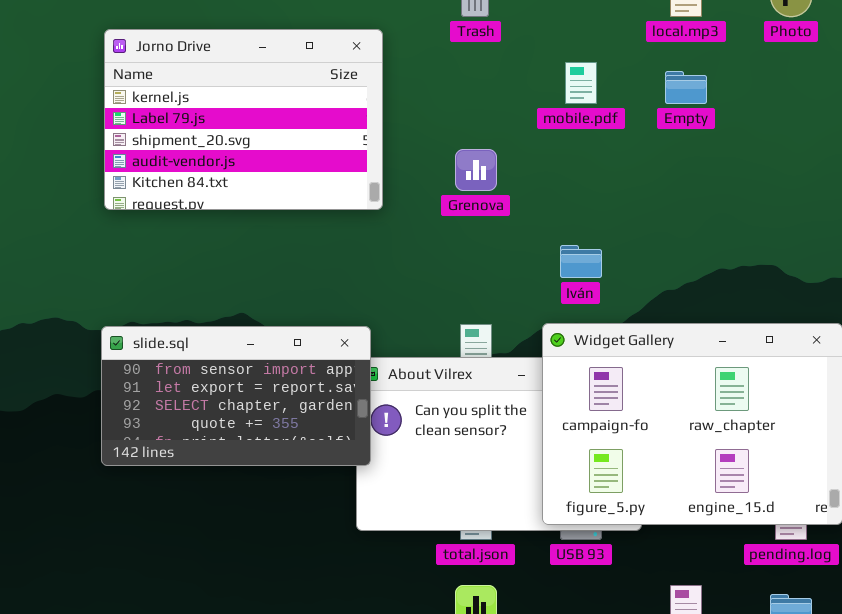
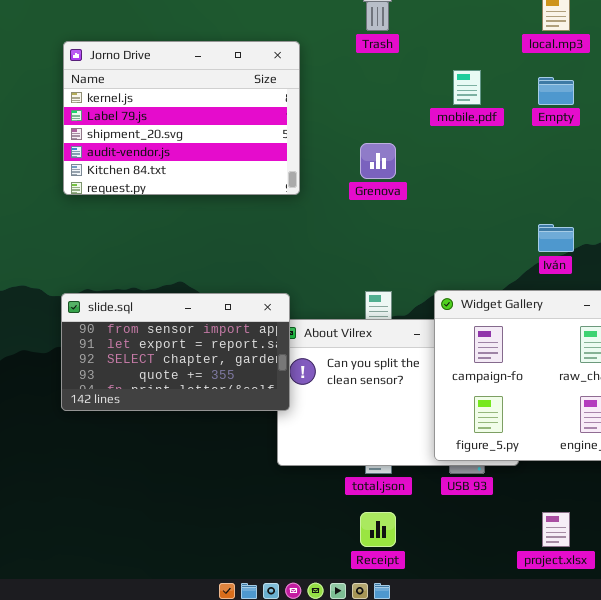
Iván: [560,245,602,278] -> [538,224,574,252], moved

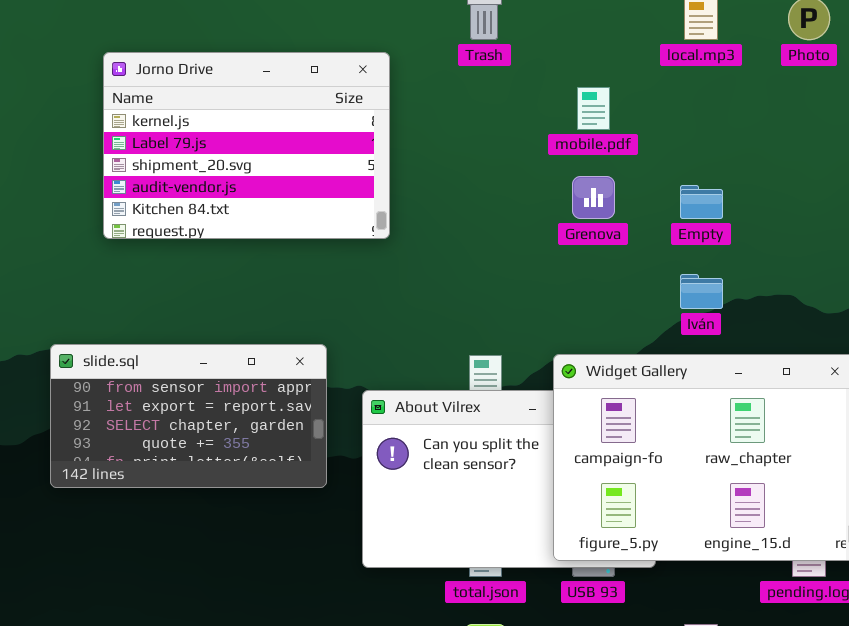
Empty: [538,77,574,105] -> [680,185,723,219], moved
Grenova: [360,143,396,179] -> [572,176,615,219], moved
slide.sql: [61,293,290,411] -> [50,344,327,488], moved

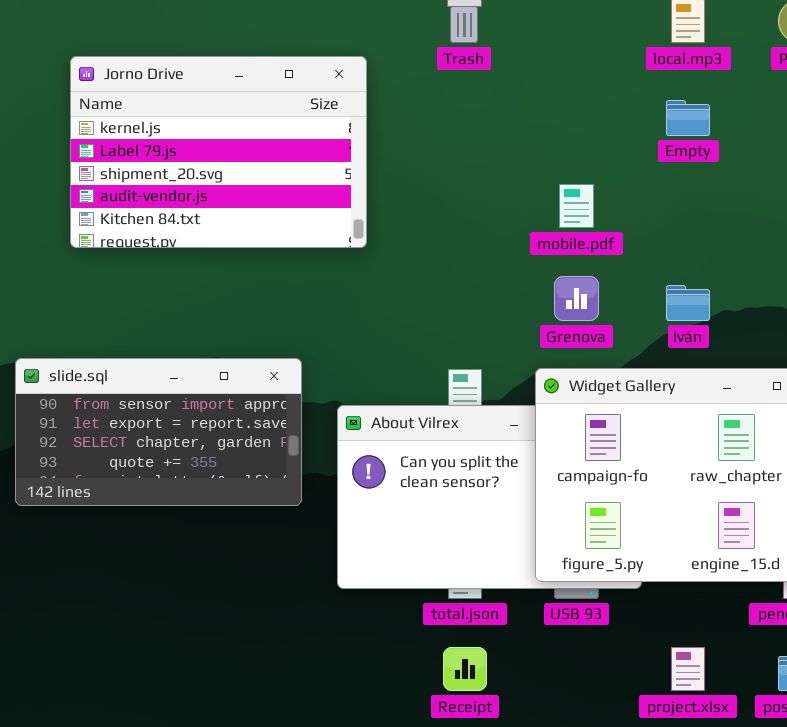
mobile.pdf: [577,87,610,130] -> [559,184,594,228], moved
Grenova: [572,176,615,219] -> [554,276,599,321], moved
Empty: [680,185,723,219] -> [666,100,710,136], moved

